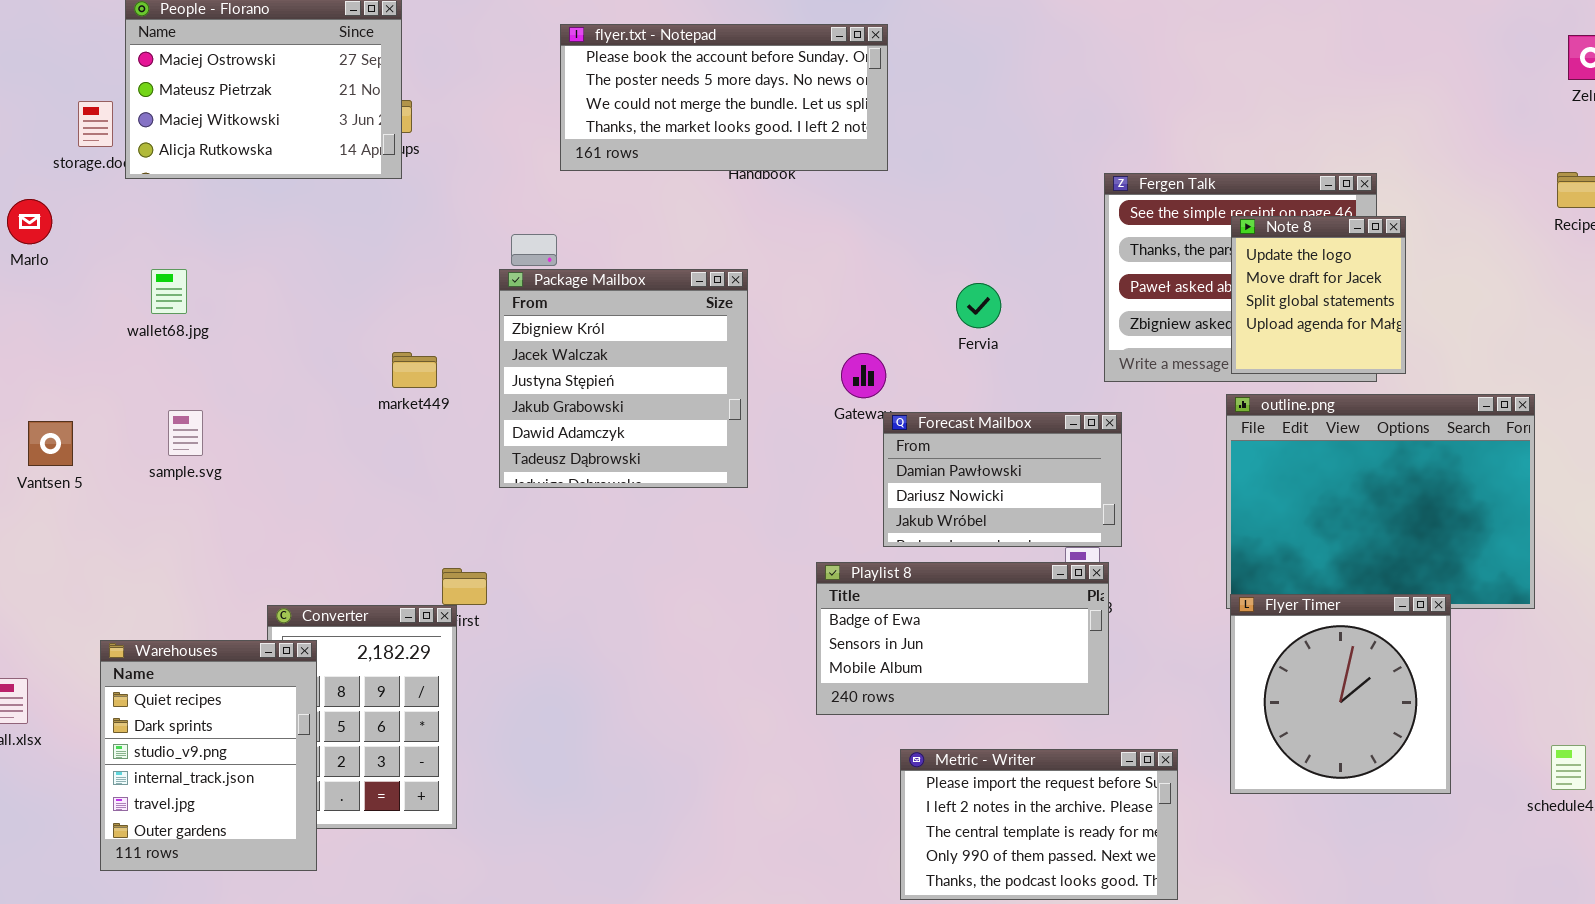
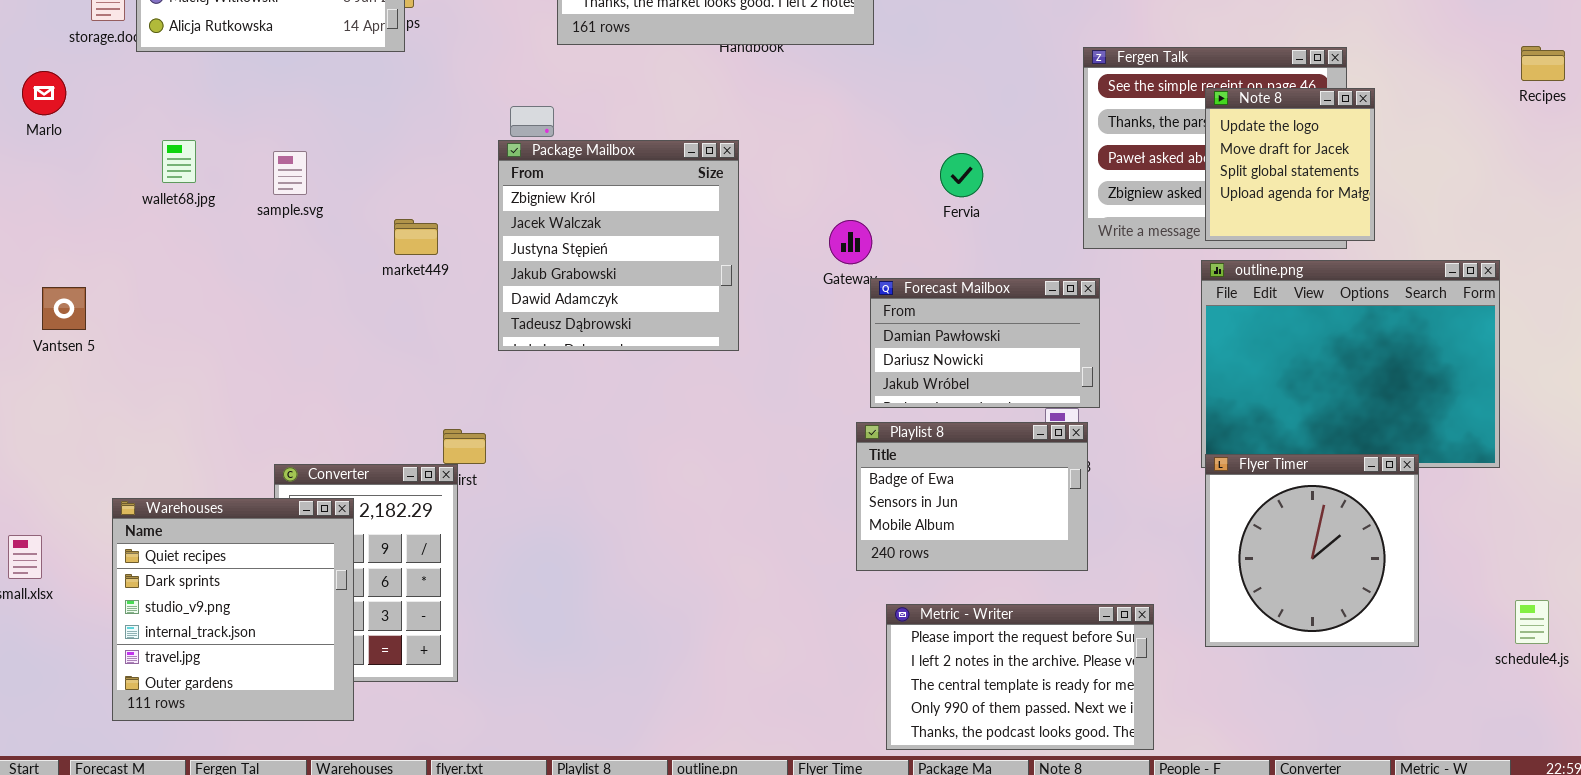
sample.svg: [168,410,203,456] -> [273,151,307,195], moved
Playlist 8: [816,562,1109,715] -> [856,422,1088,571], resized
Warehouses: [100,640,317,871] -> [112,498,354,721], resized

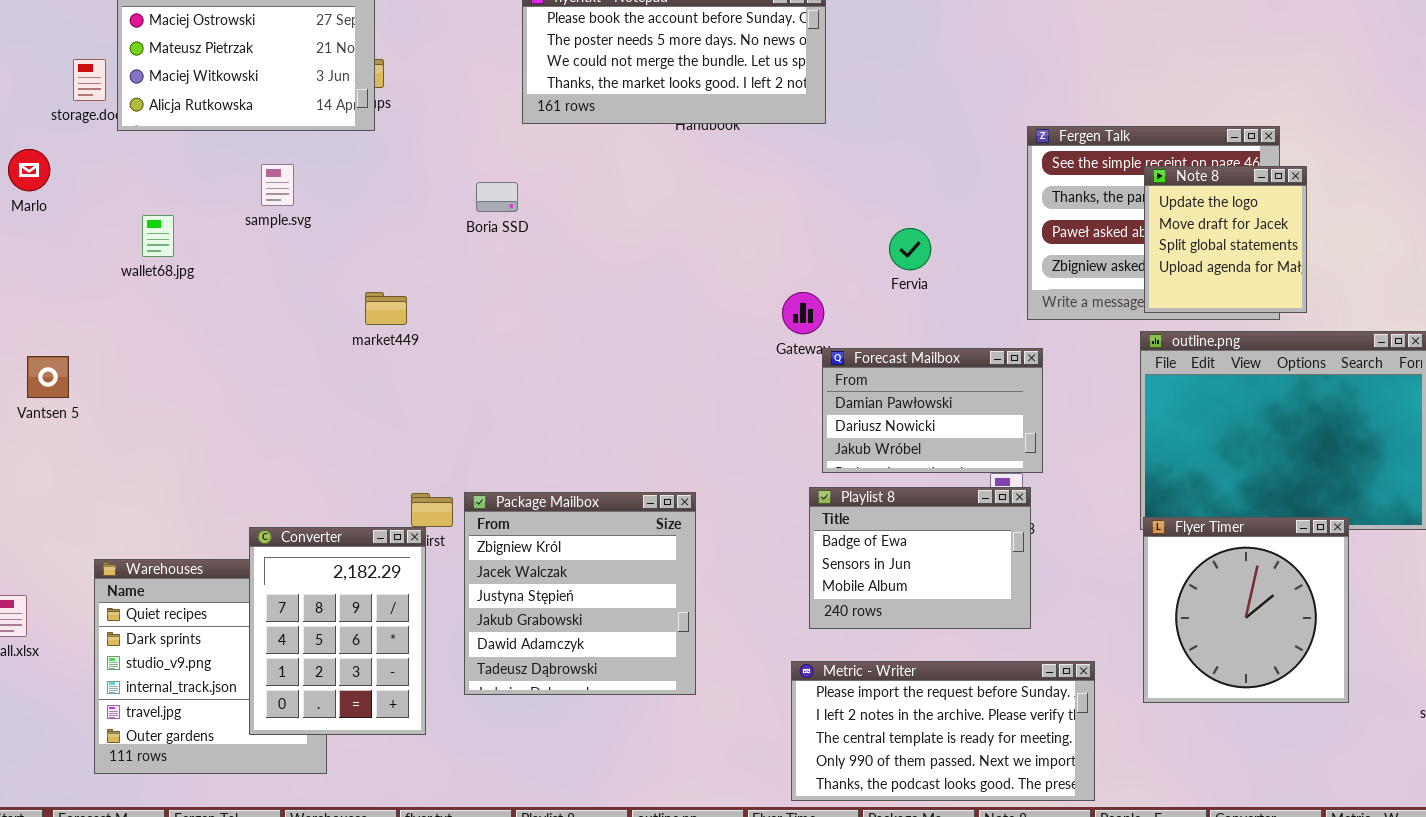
Package Mailbox: [498,140,739,351] -> [464,492,696,695], moved
sample.svg: [273,151,307,195] -> [261,164,294,206], moved
Converter: [274,464,458,682] -> [249,527,426,735], raised
Metric - Writer: [886,604,1154,750] -> [791,661,1095,801], resized

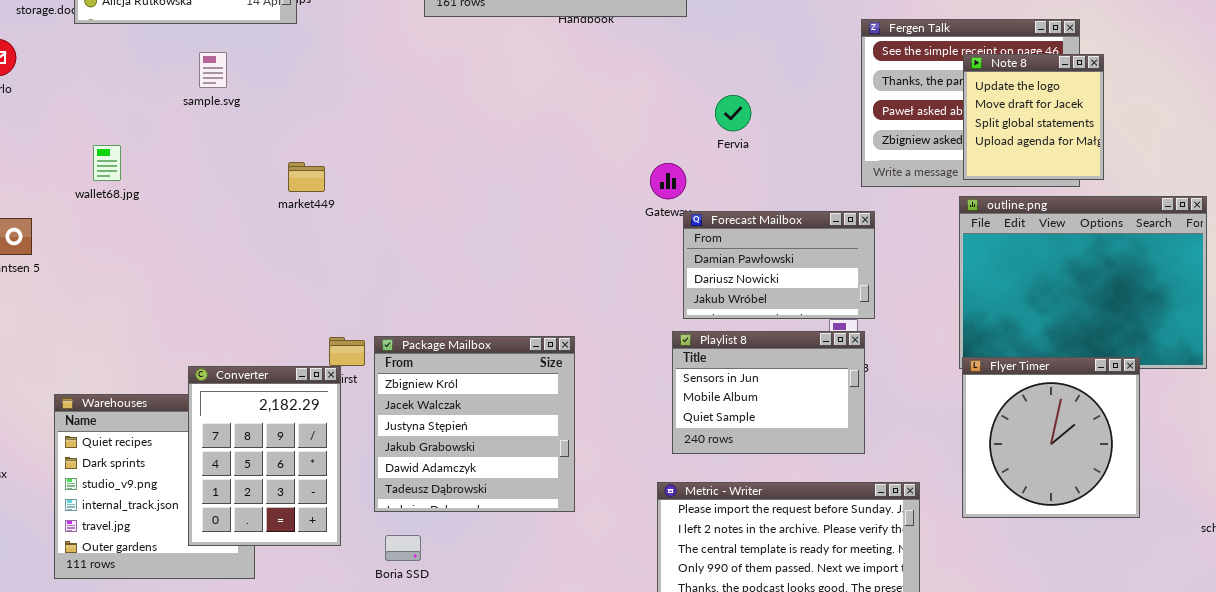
Boria SSD: [476,182,518,212] -> [385,535,421,561], moved
wallet68.jpg: [142,215,174,257] -> [93,145,121,181], moved
Fervia: [889,228,931,270] -> [715,95,751,131], moved
Playlist 8: [809,487,1031,629] -> [672,331,865,454], scrolled down 1 row

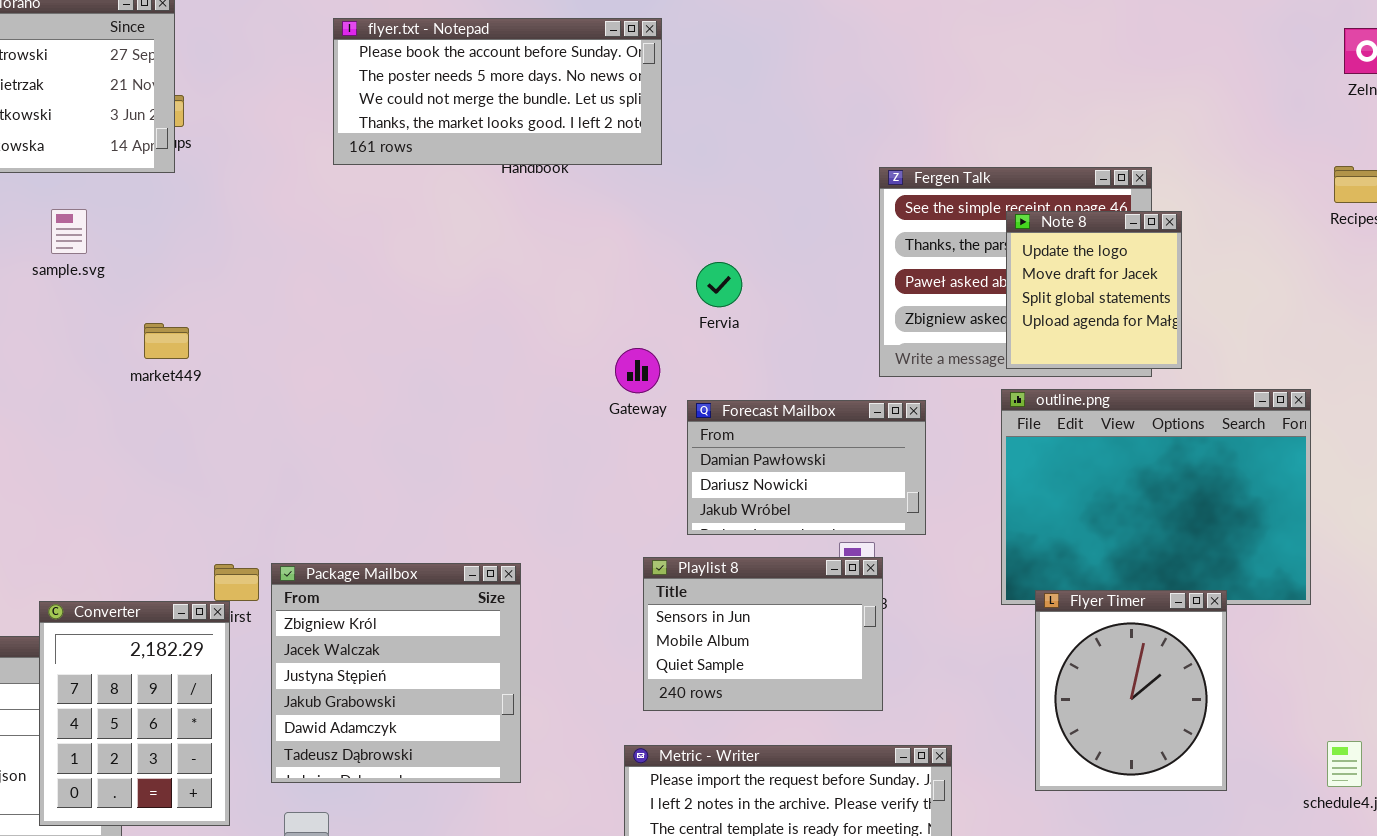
market449: [288,162,325,192] -> [144,323,189,359], moved
Forecast Mailbox: [683,211,875,319] -> [687,400,926,535], moved
Flyer Timer: [962,357,1140,518] -> [1035,590,1227,791], resized

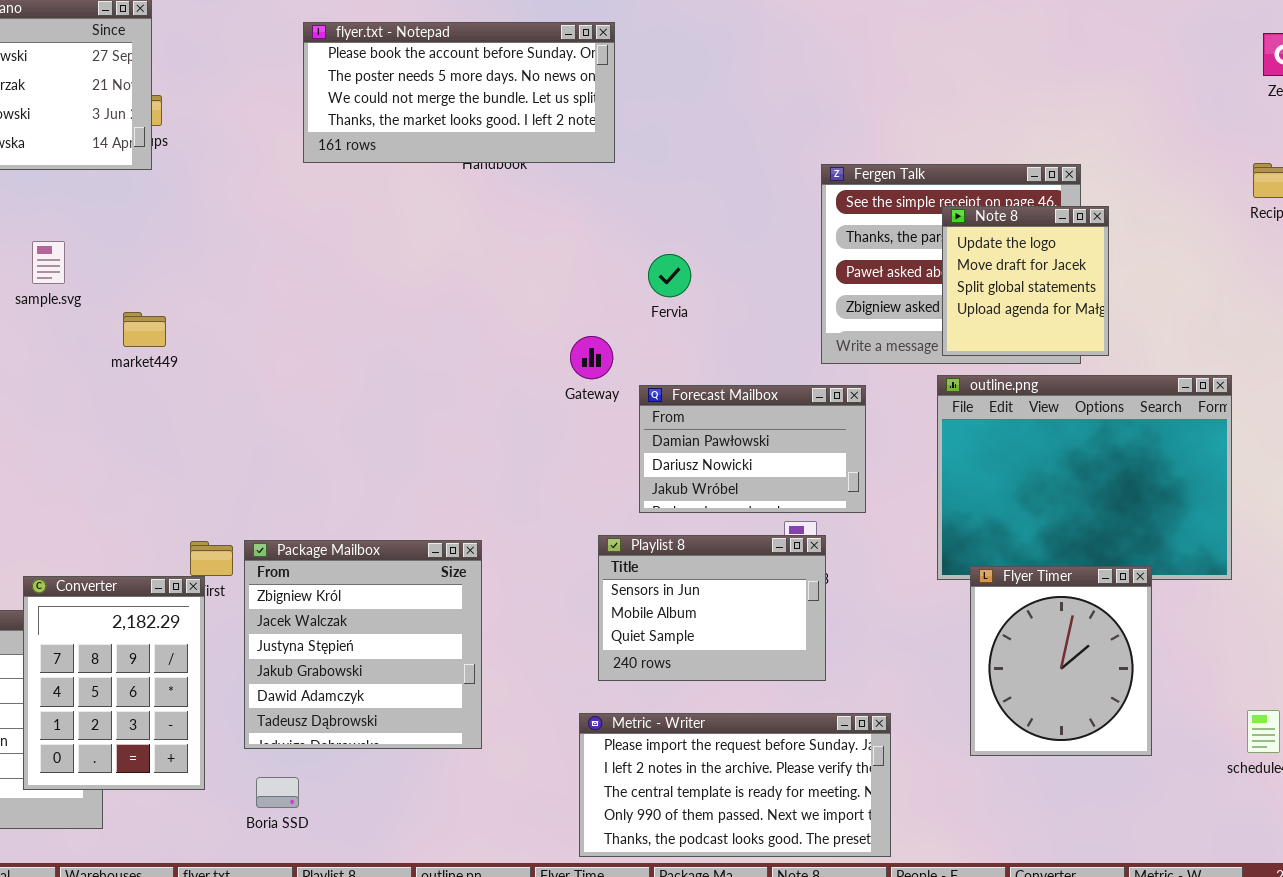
sample.svg: [51,209,87,254] -> [32,241,65,284], moved

